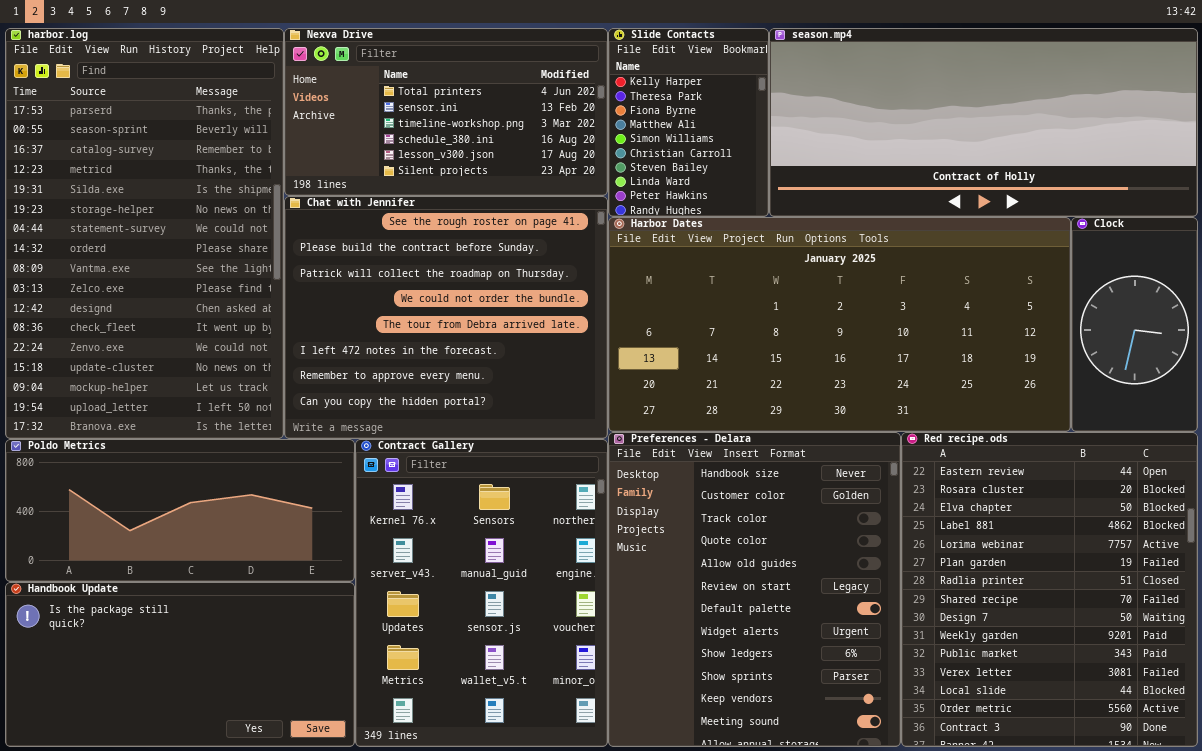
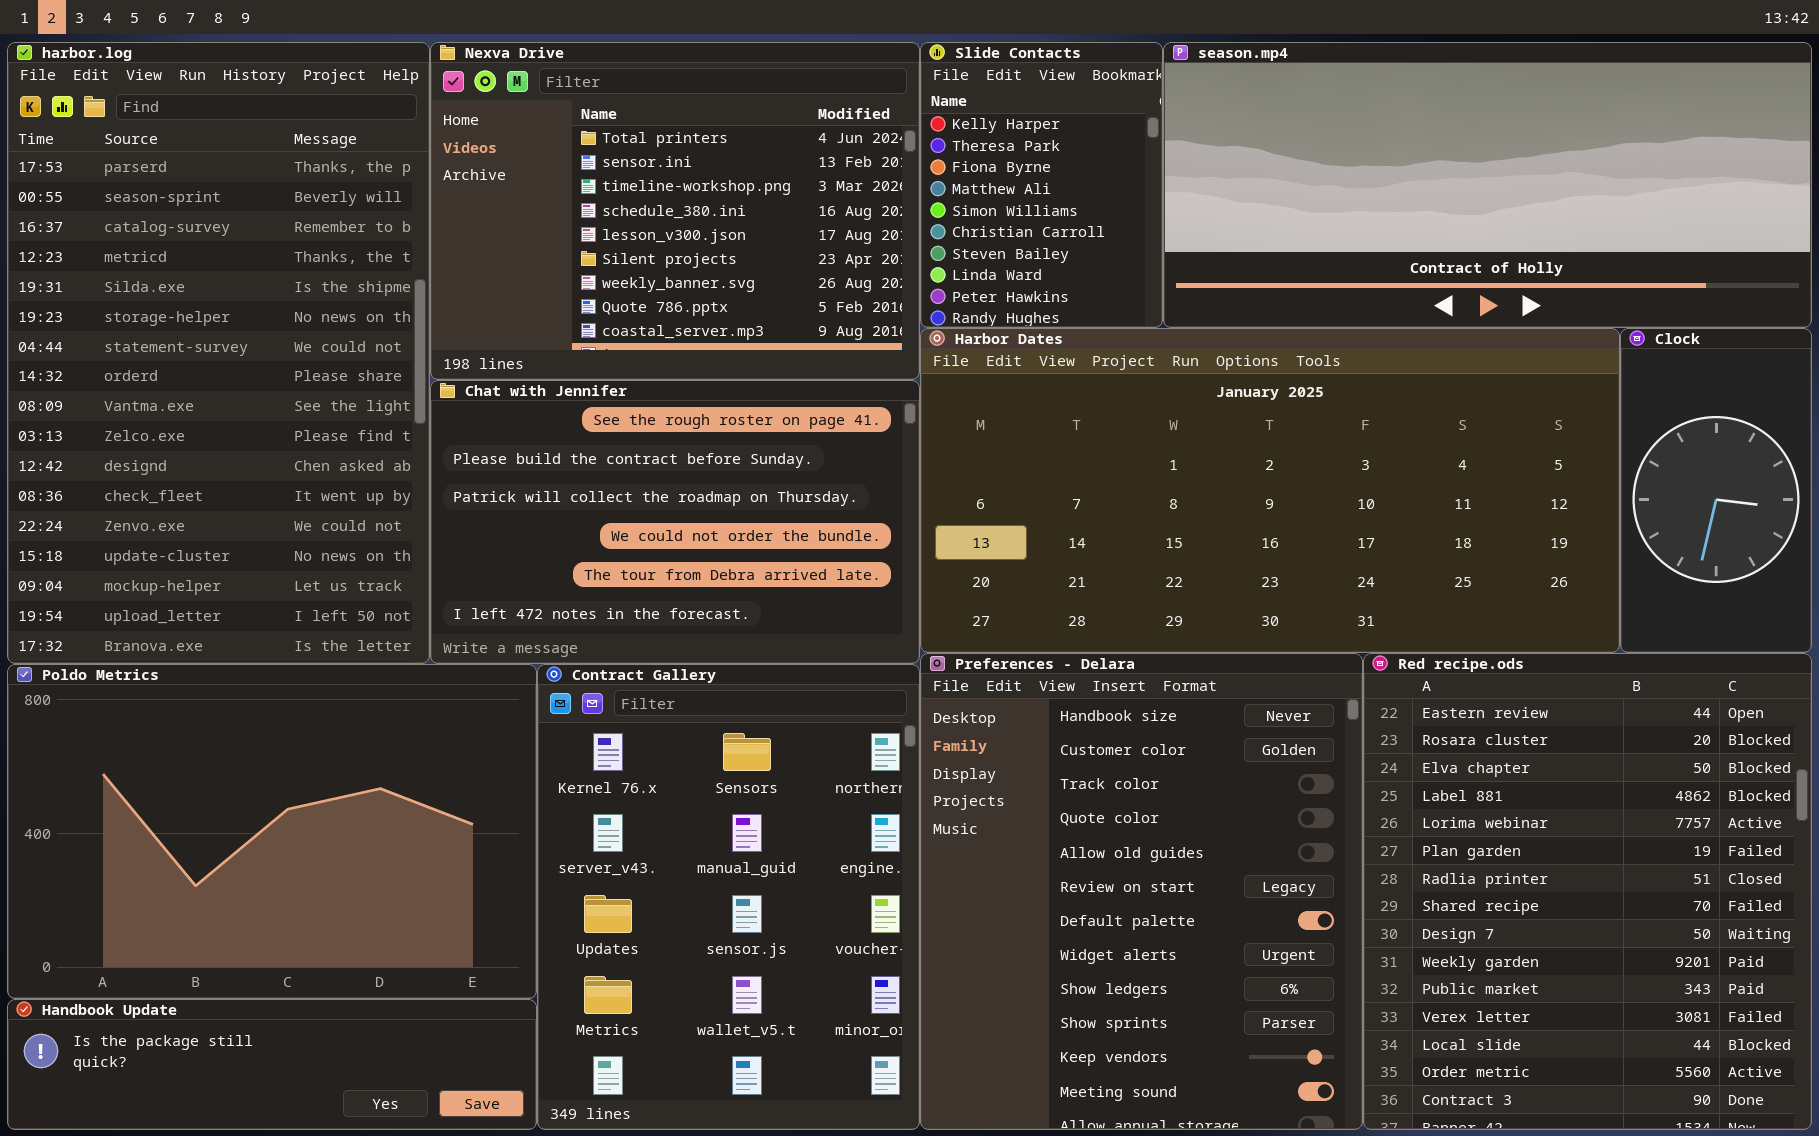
Nexva Drive: [284,28,608,196] -> [430,42,920,380], resized
Chat with Jennifer: [284,196,608,439] -> [430,380,920,664], resized
Poldo Metrics: [5,439,355,582] -> [7,664,537,999], resized
Handbook Update: [5,582,355,747] -> [7,999,537,1130], resized

